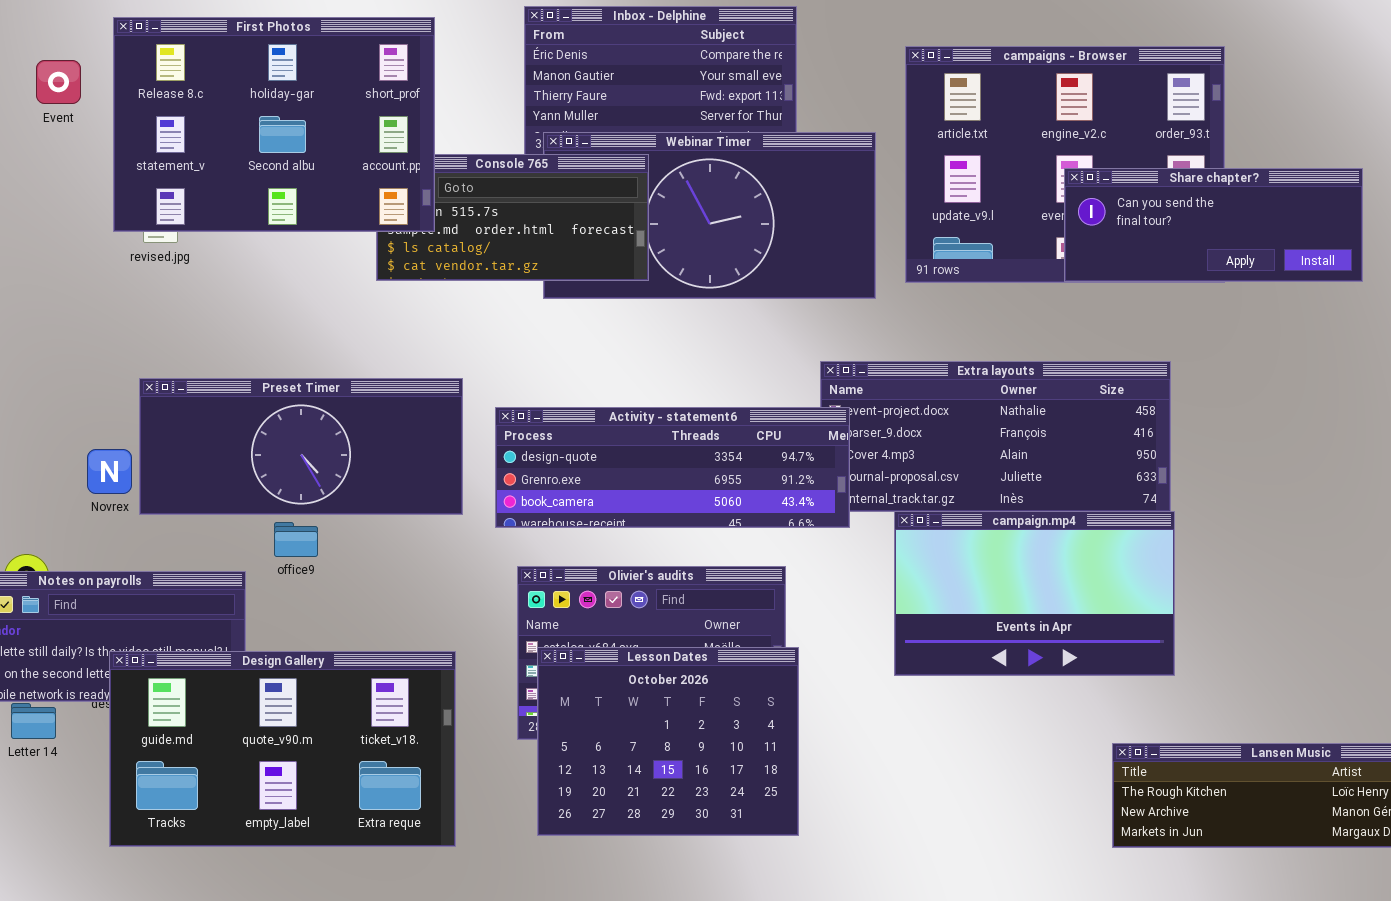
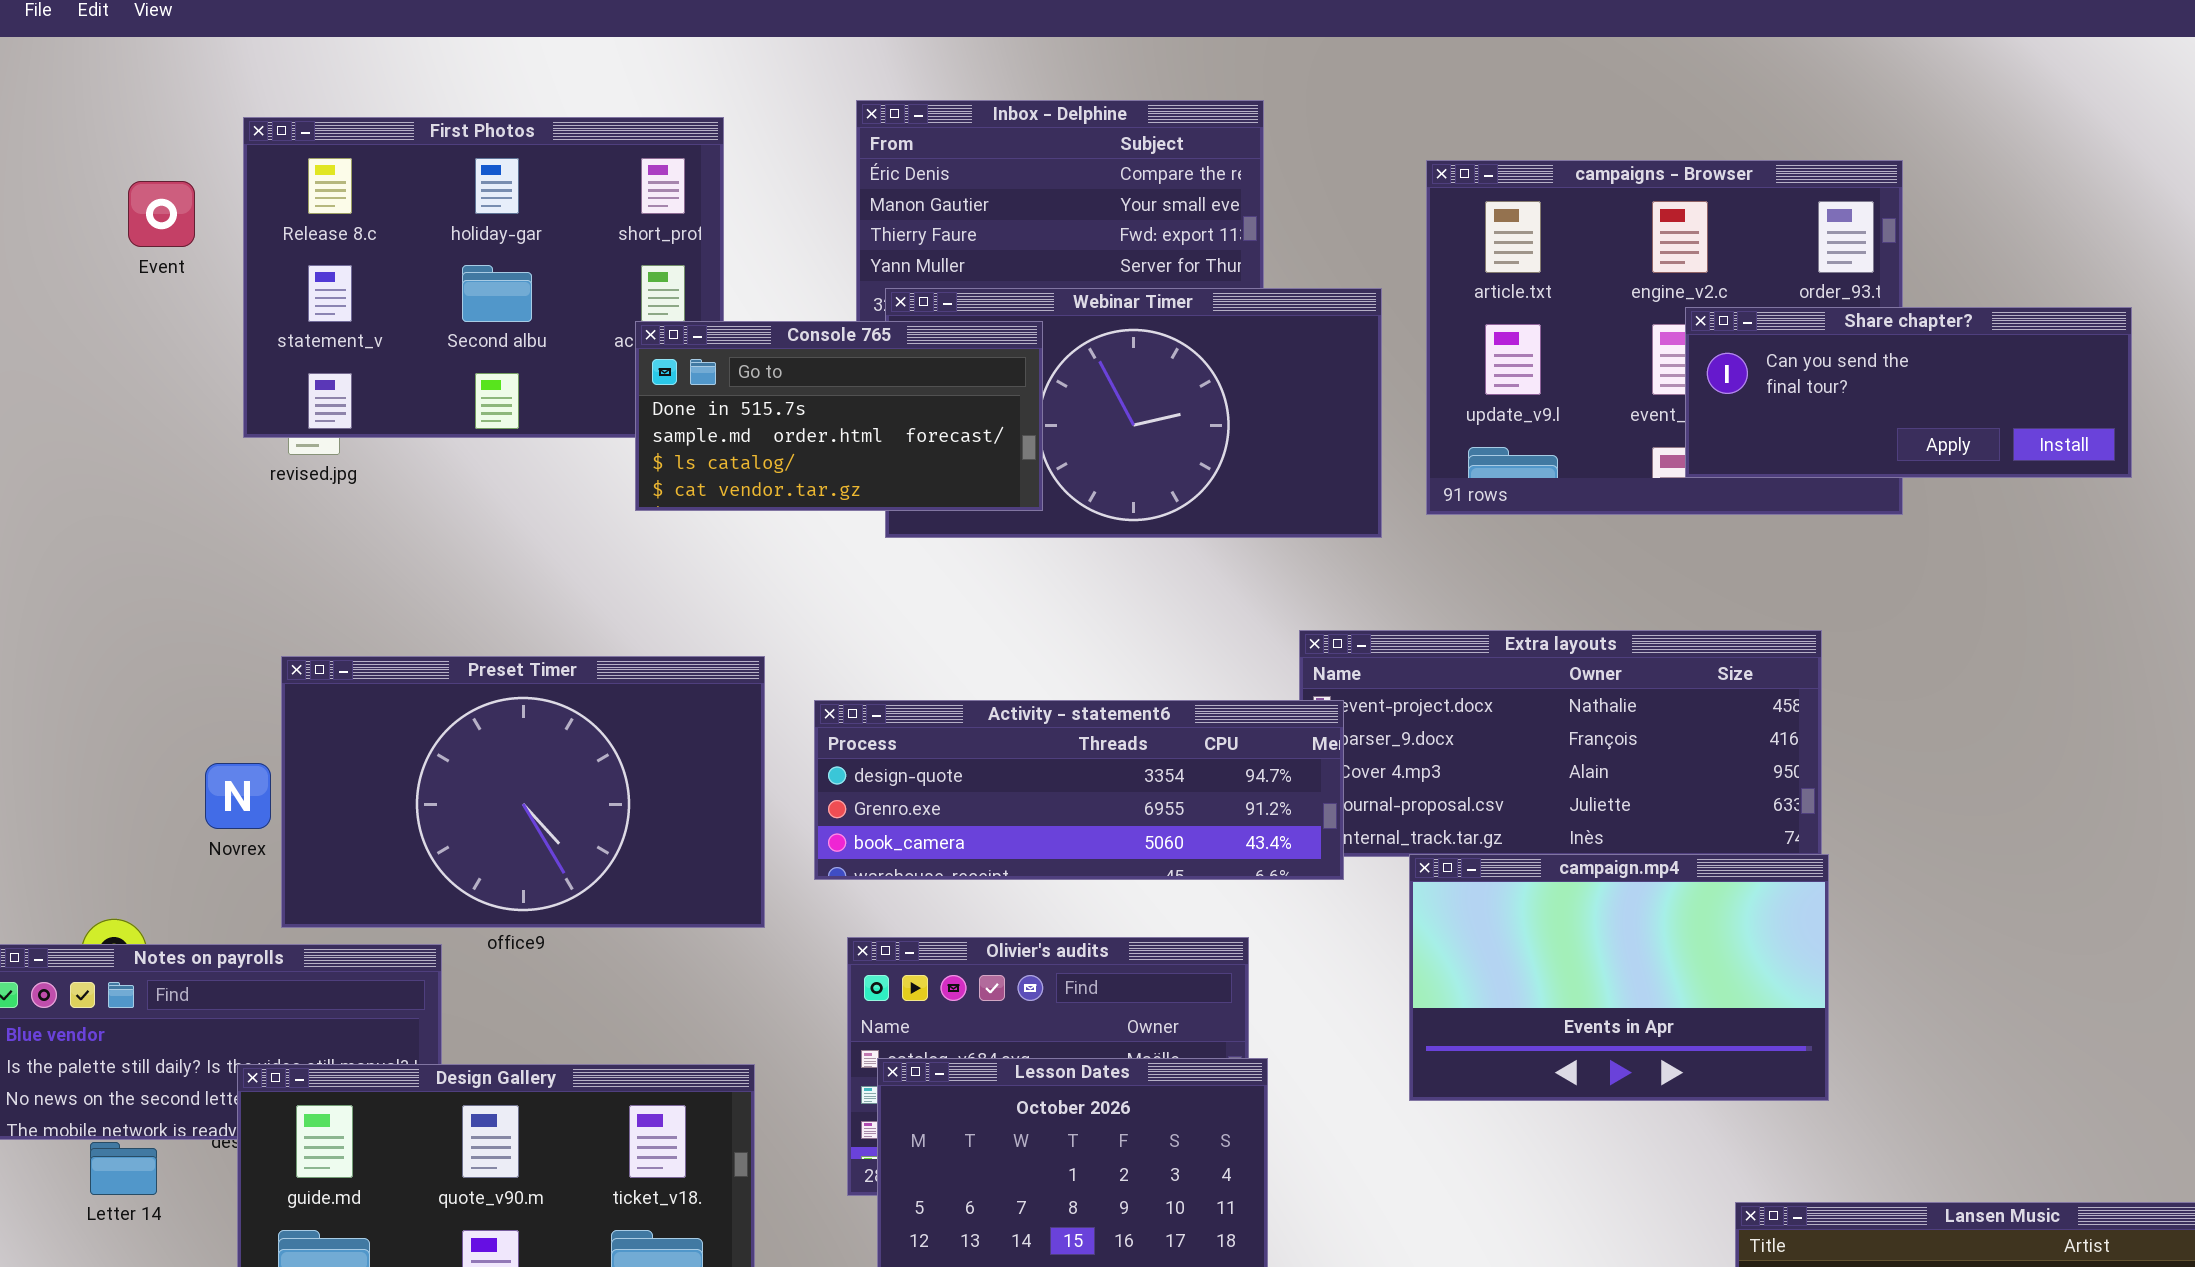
Console 765: [376,154,649,281] -> [635,321,1043,511], raised
Share chapter?: [1064,168,1363,282] -> [1685,307,2132,478], moved
Preset Timer: [139,378,463,515] -> [281,656,765,928], resized

